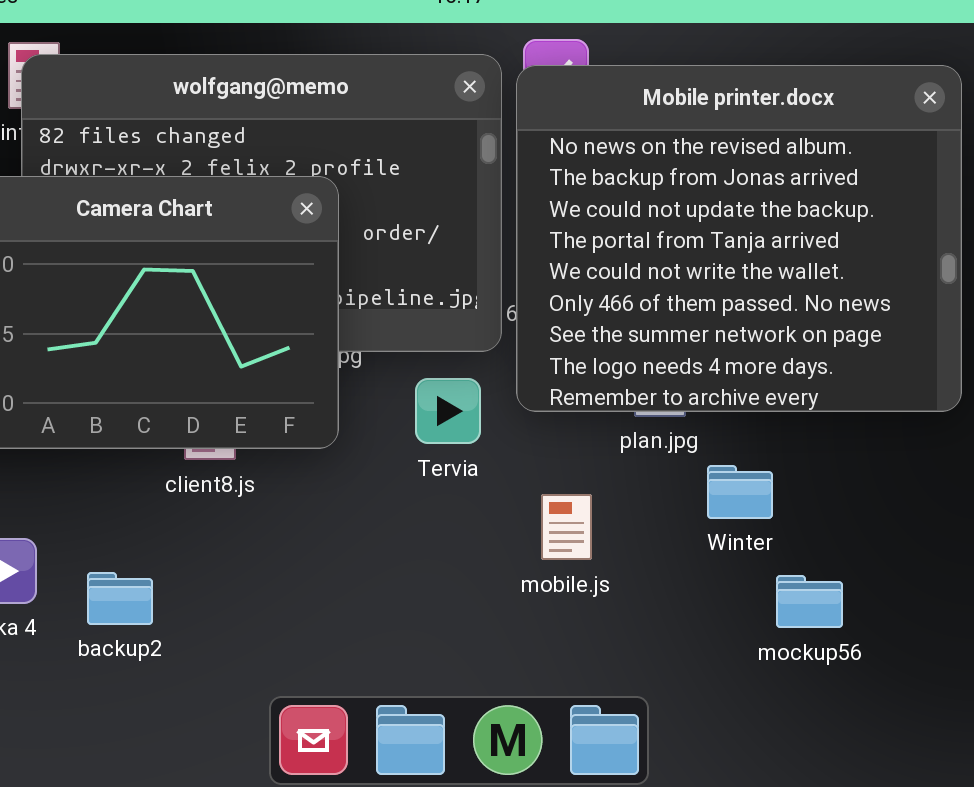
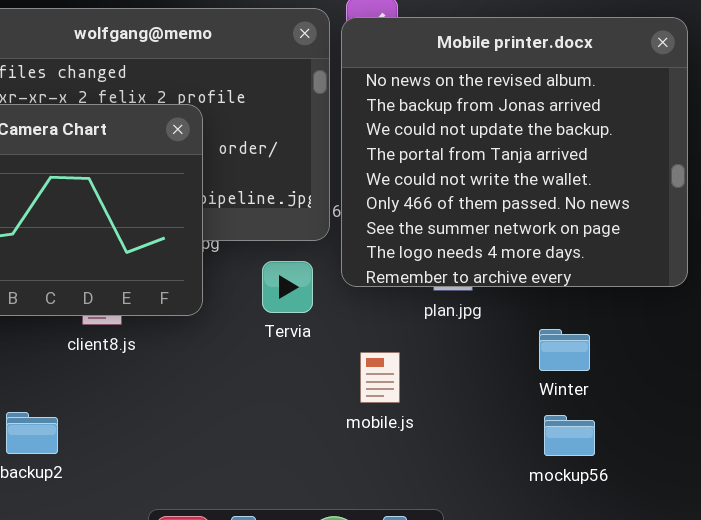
Winter: [707,465,773,519] -> [539,329,590,371], moved

